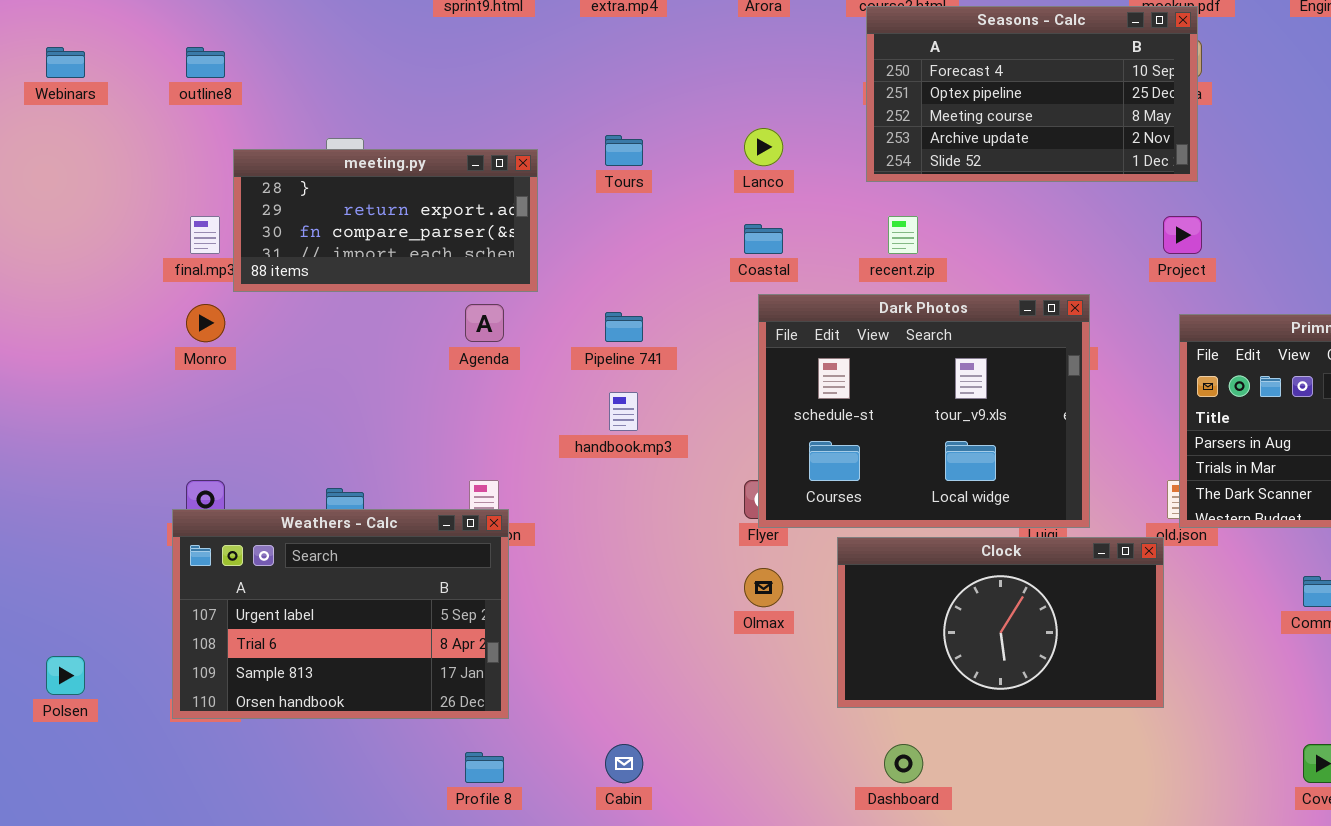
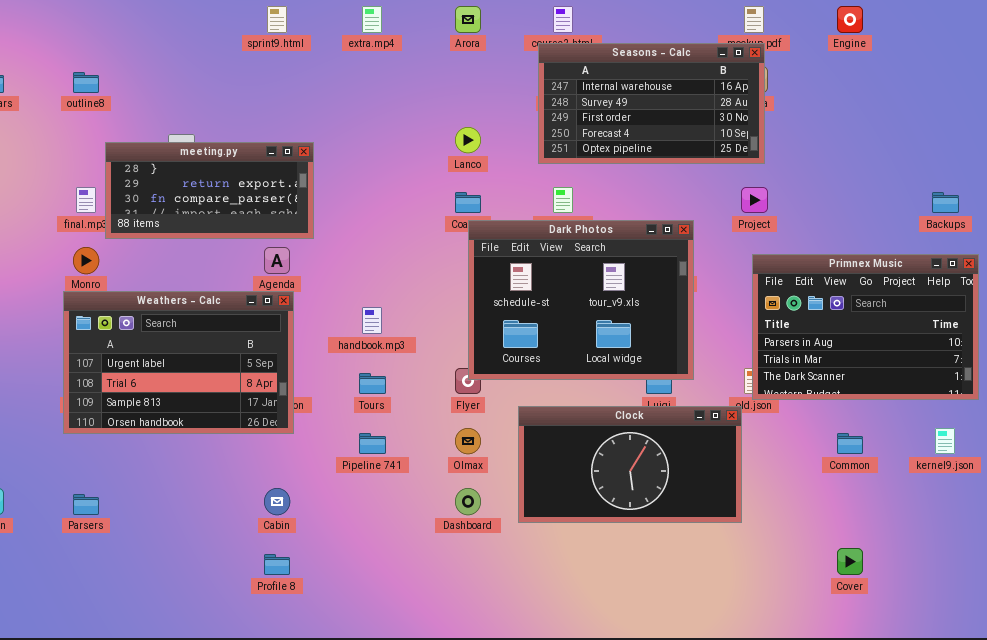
Seasons - Calc: [866,6,1198,182] -> [538,43,765,164], scrolled up 3 rows
Tours: [605,135,643,166] -> [359,373,386,394], moved
Dark Photos: [758,294,1090,528] -> [468,220,694,380], moved
Pipeline 741: [605,312,643,342] -> [359,433,386,454], moved
Weathers - Calc: [172,509,509,719] -> [63,291,294,434], moved
Cabin: [605,744,643,783] -> [264,488,290,515], moved
Dashboard: [884,744,923,783] -> [455,488,481,515], moved

